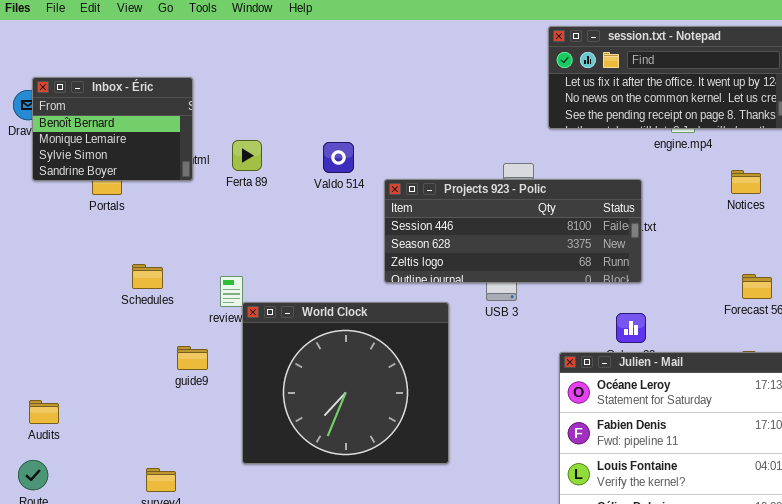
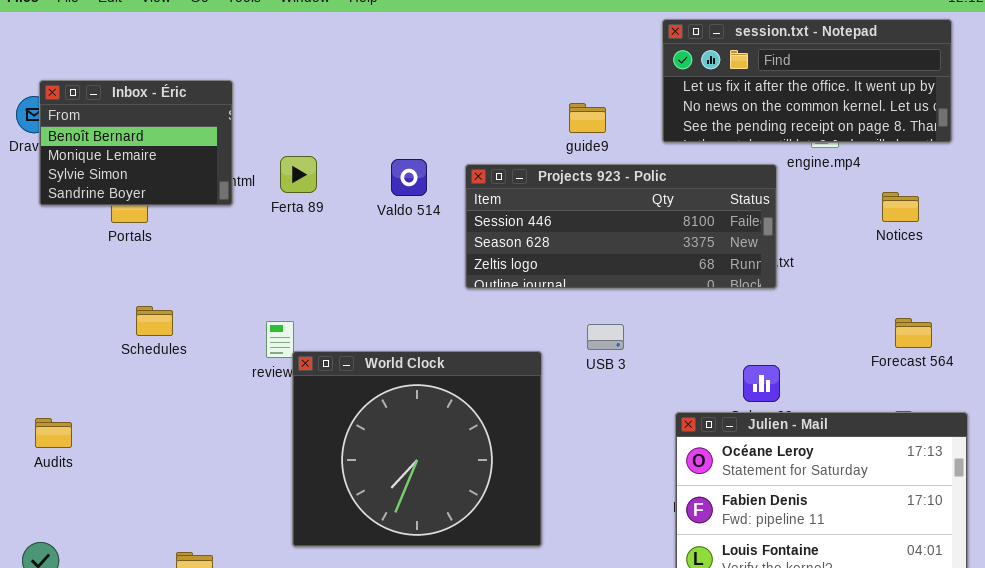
Projects 923 - Polic: [384,179,642,283] -> [465,164,777,289], moved
Schedules: [132,264,163,289] -> [136,306,173,336], moved
guide9: [177,346,208,370] -> [569,103,606,133], moved
Audits: [29,400,59,424] -> [35,418,72,448], moved

